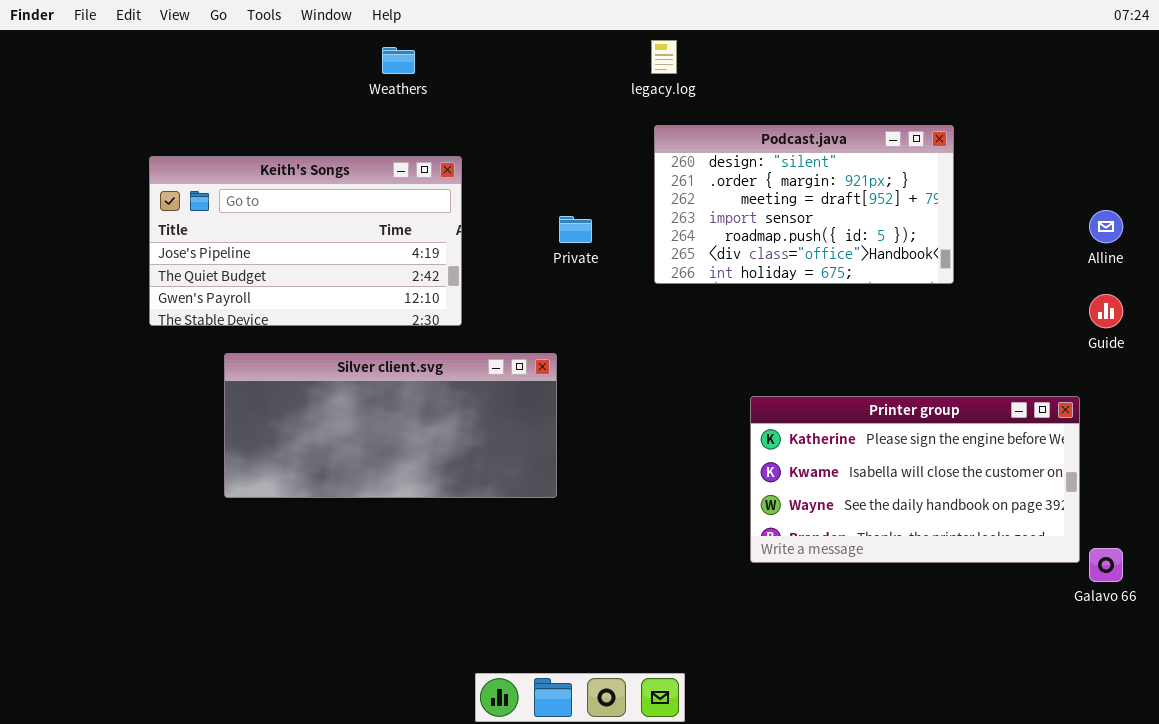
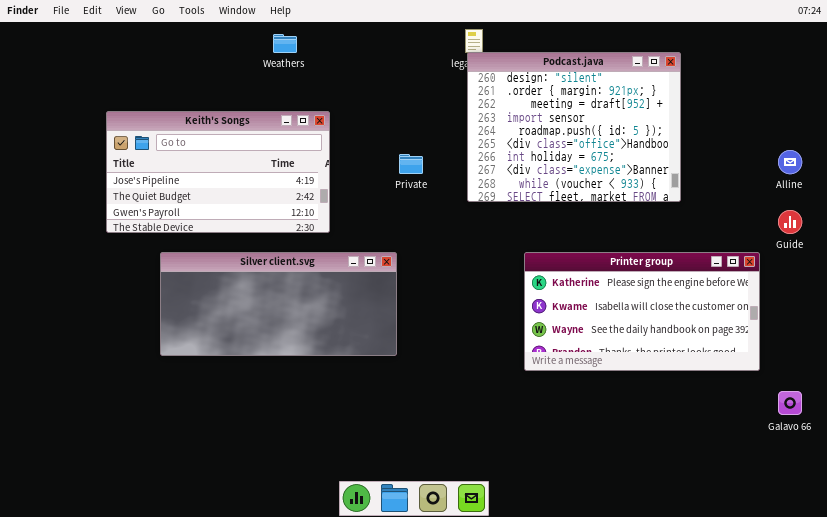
Podcast.java: [654,125,954,284] -> [467,52,681,202], resized
Printer group: [750,396,1080,563] -> [524,252,760,371], moved

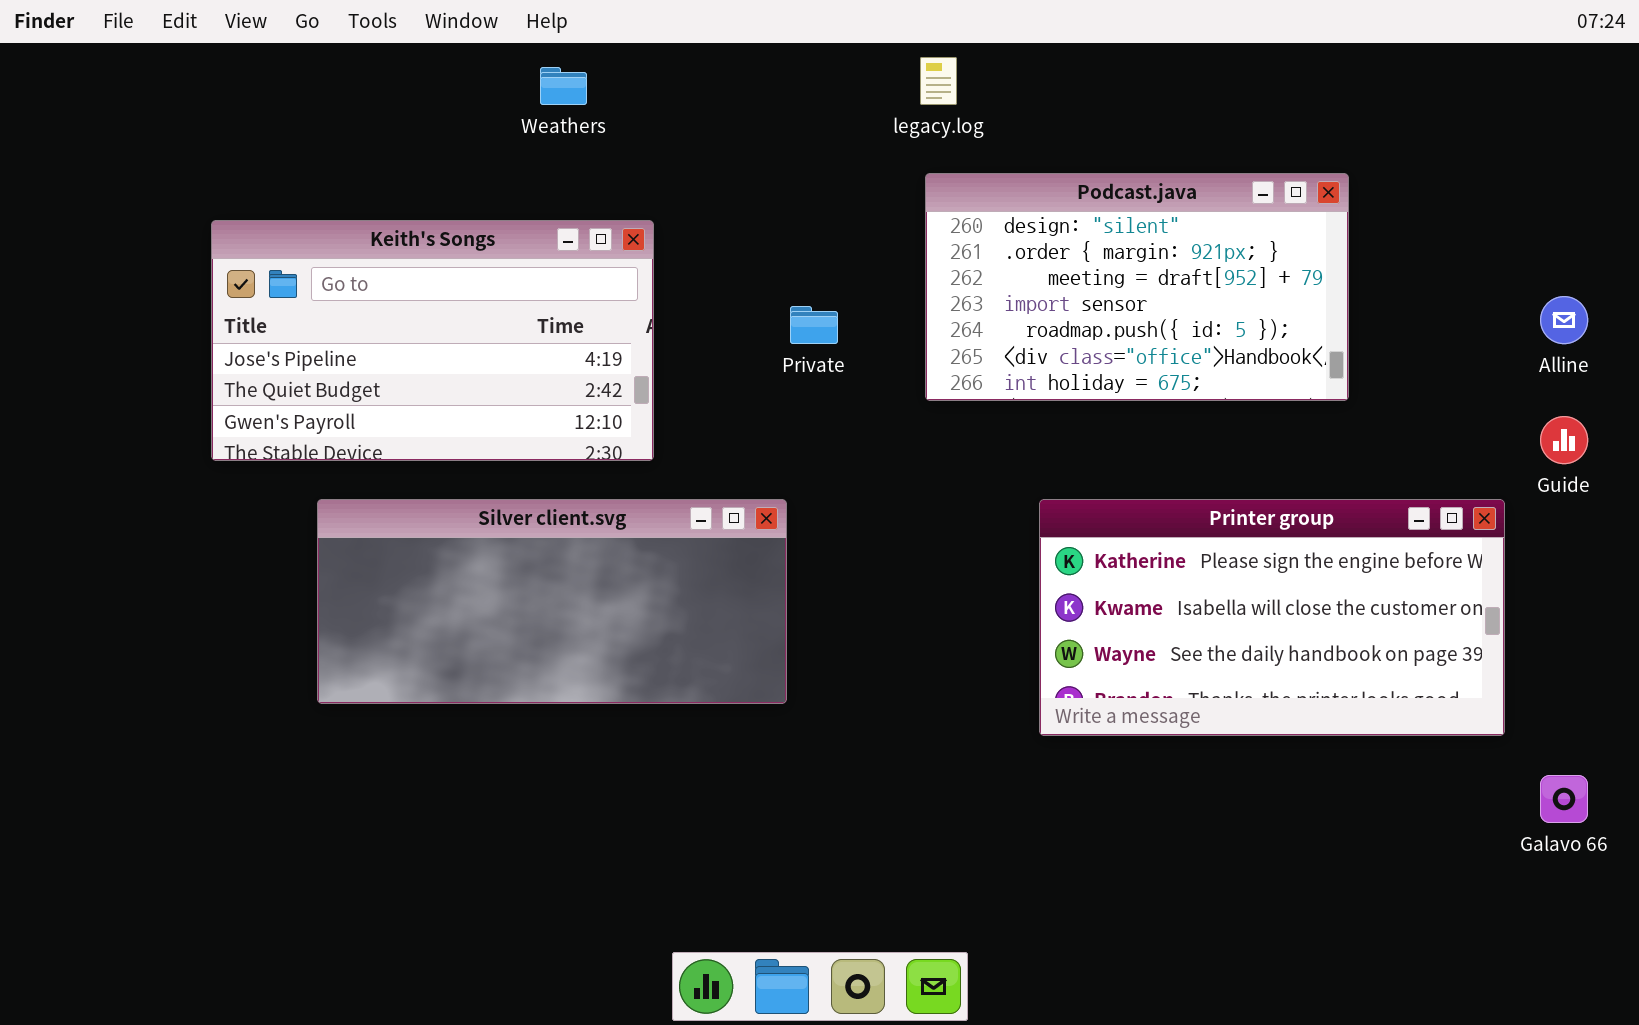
Podcast.java: [467,52,681,202] -> [925,173,1349,401], resized

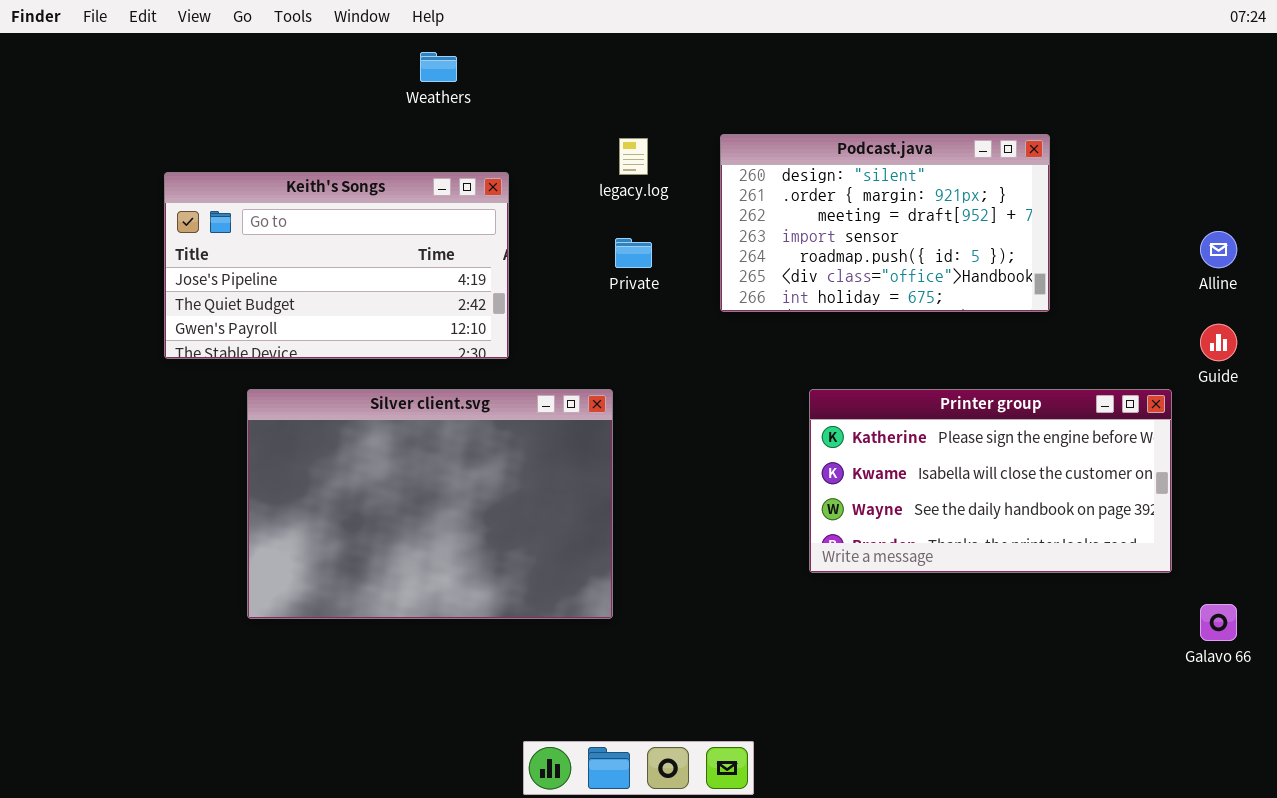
legacy.log: [920,57,957,105] -> [619,138,648,175], moved
Silver client.svg: [317,499,787,704] -> [247,389,613,619], resized

